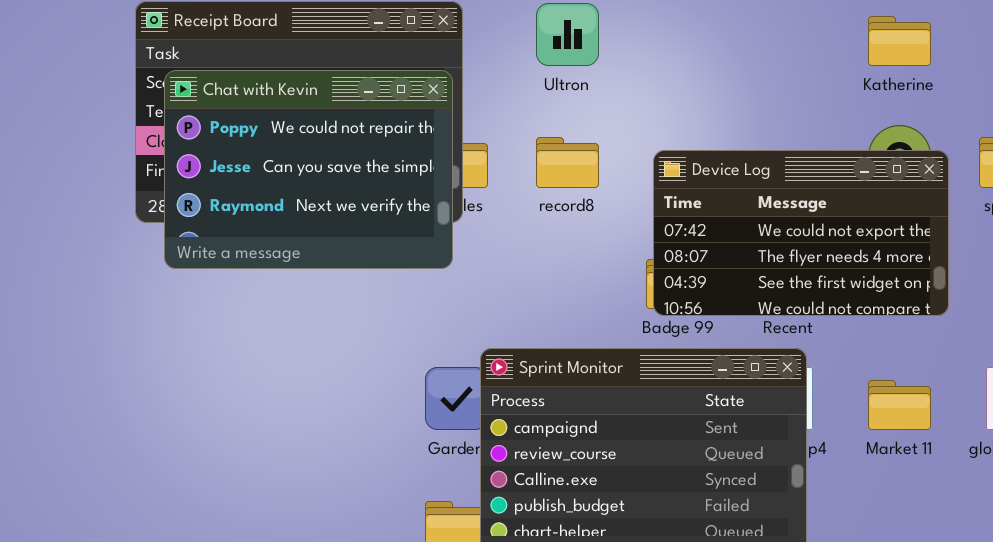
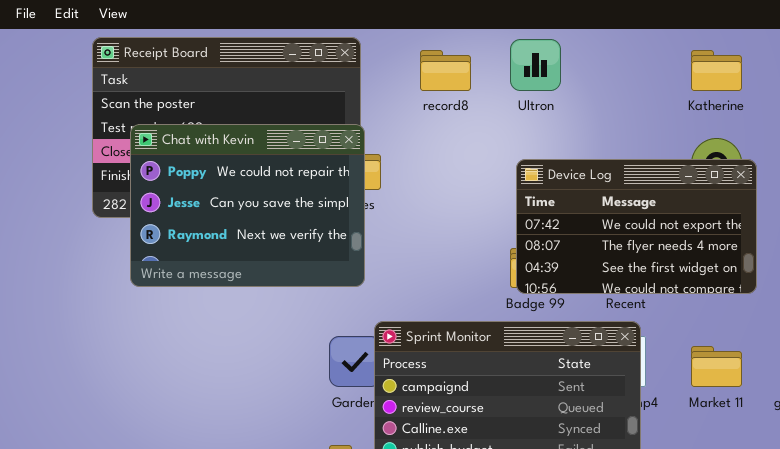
Ultron: [536,3,599,66] -> [510,39,561,91], moved
Chat with Kevin: [164,70,453,269] -> [130,124,365,287], moved
record8: [536,137,599,188] -> [420,50,471,91], moved

